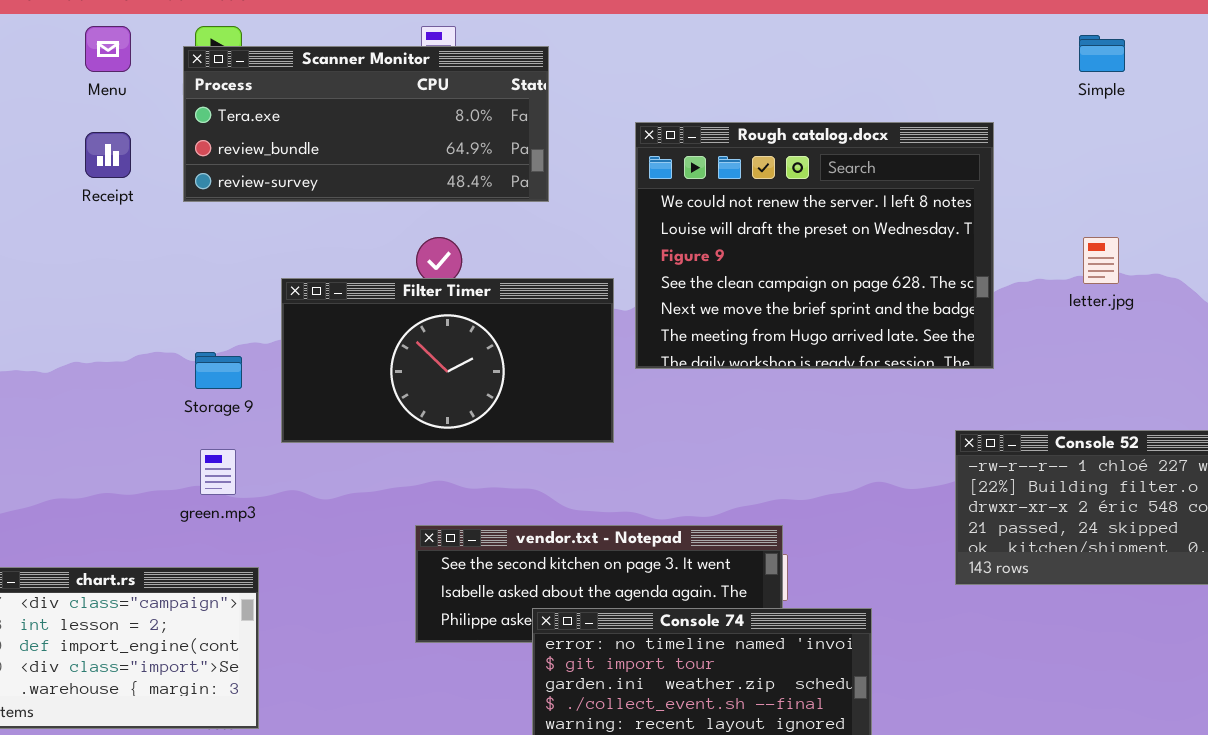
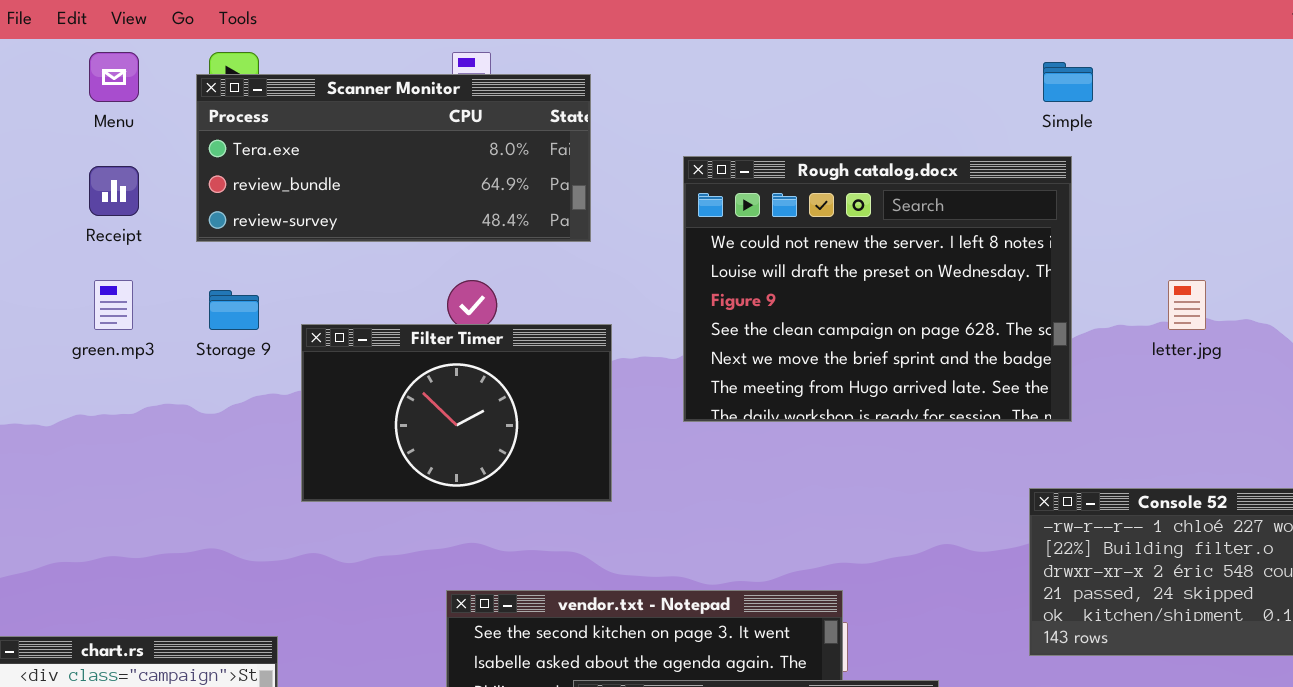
Simple: [1079,35,1125,72] -> [1043,62,1093,102], moved
Filter Timer: [281,278,614,443] -> [301,324,612,502], resized
Storage 9: [195,352,242,389] -> [209,290,259,330], moved
green.mp3: [200,449,236,495] -> [94,280,133,330], moved

